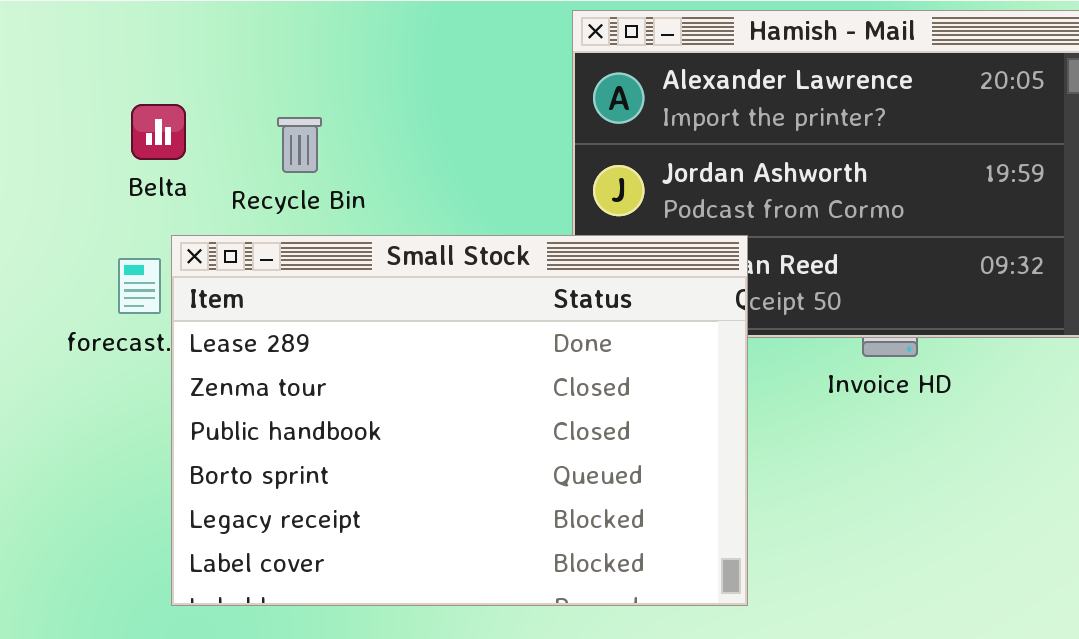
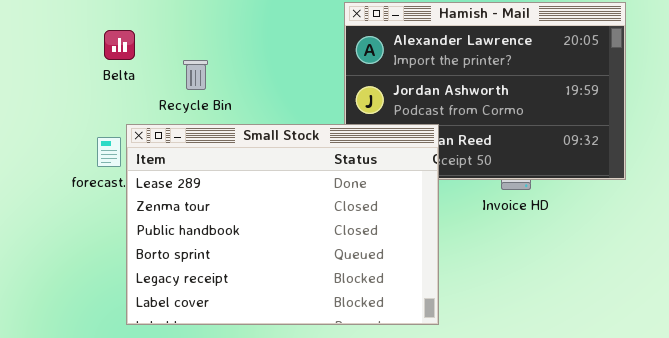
Belta: [131,104,186,160] -> [104,30,135,60], moved

